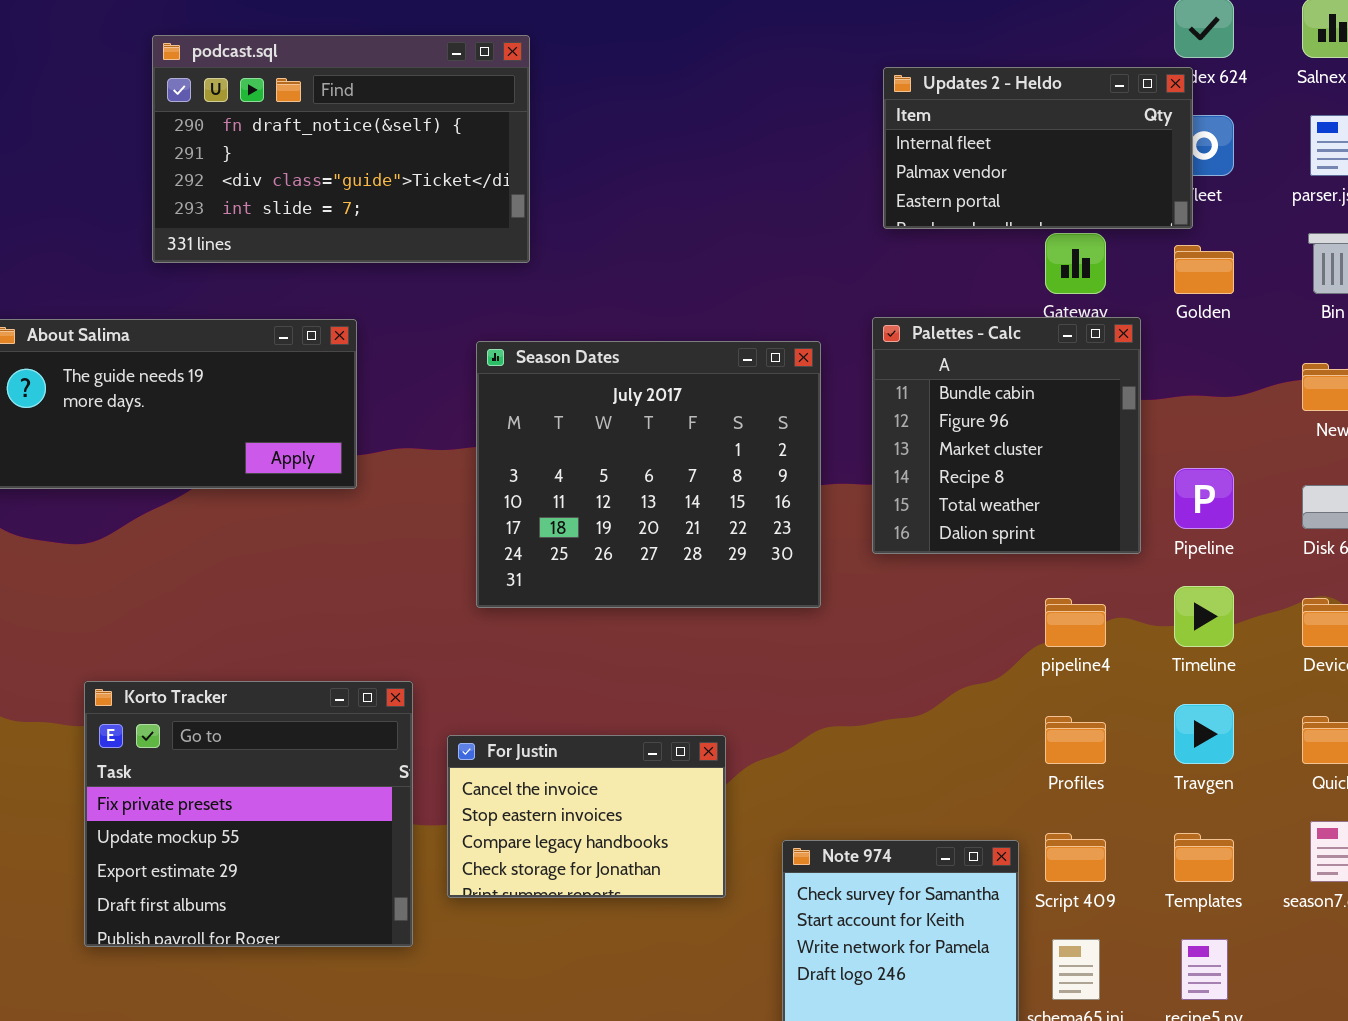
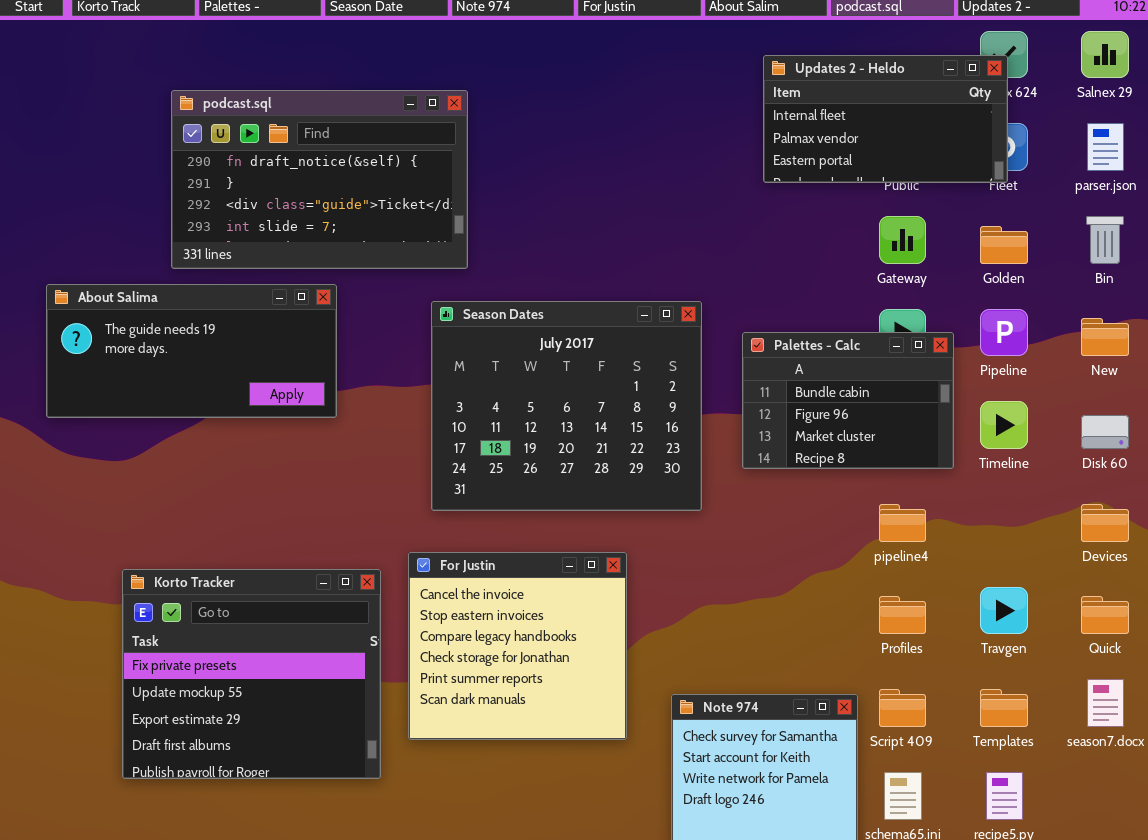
podcast.sql: [152,35,530,263] -> [171,90,468,269], moved
Updates 2 - Heldo: [883,67,1193,229] -> [763,55,1008,183], moved
Palettes - Calc: [872,317,1141,554] -> [742,332,954,469], resized
Pipeline: [1174,468,1234,529] -> [980,309,1028,356], moved
Timeline: [1174,586,1234,647] -> [980,401,1028,449], moved
For Justin: [447,735,726,898] -> [408,552,627,740], resized

